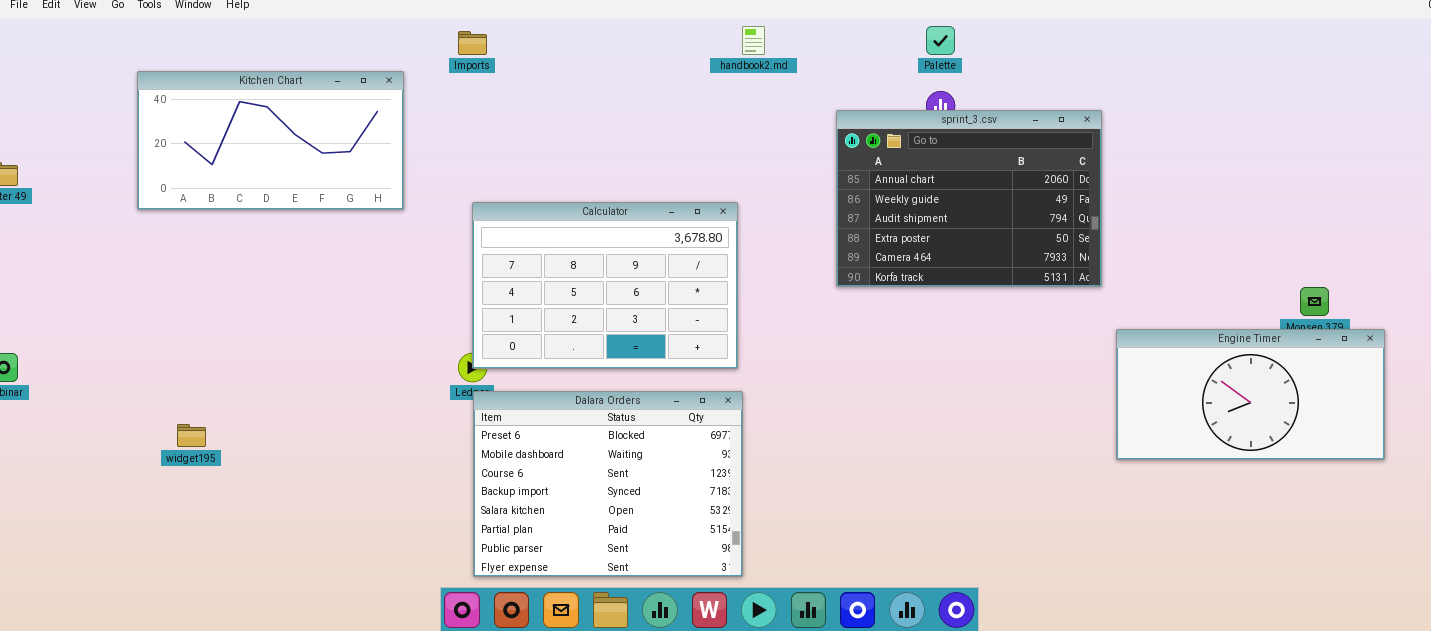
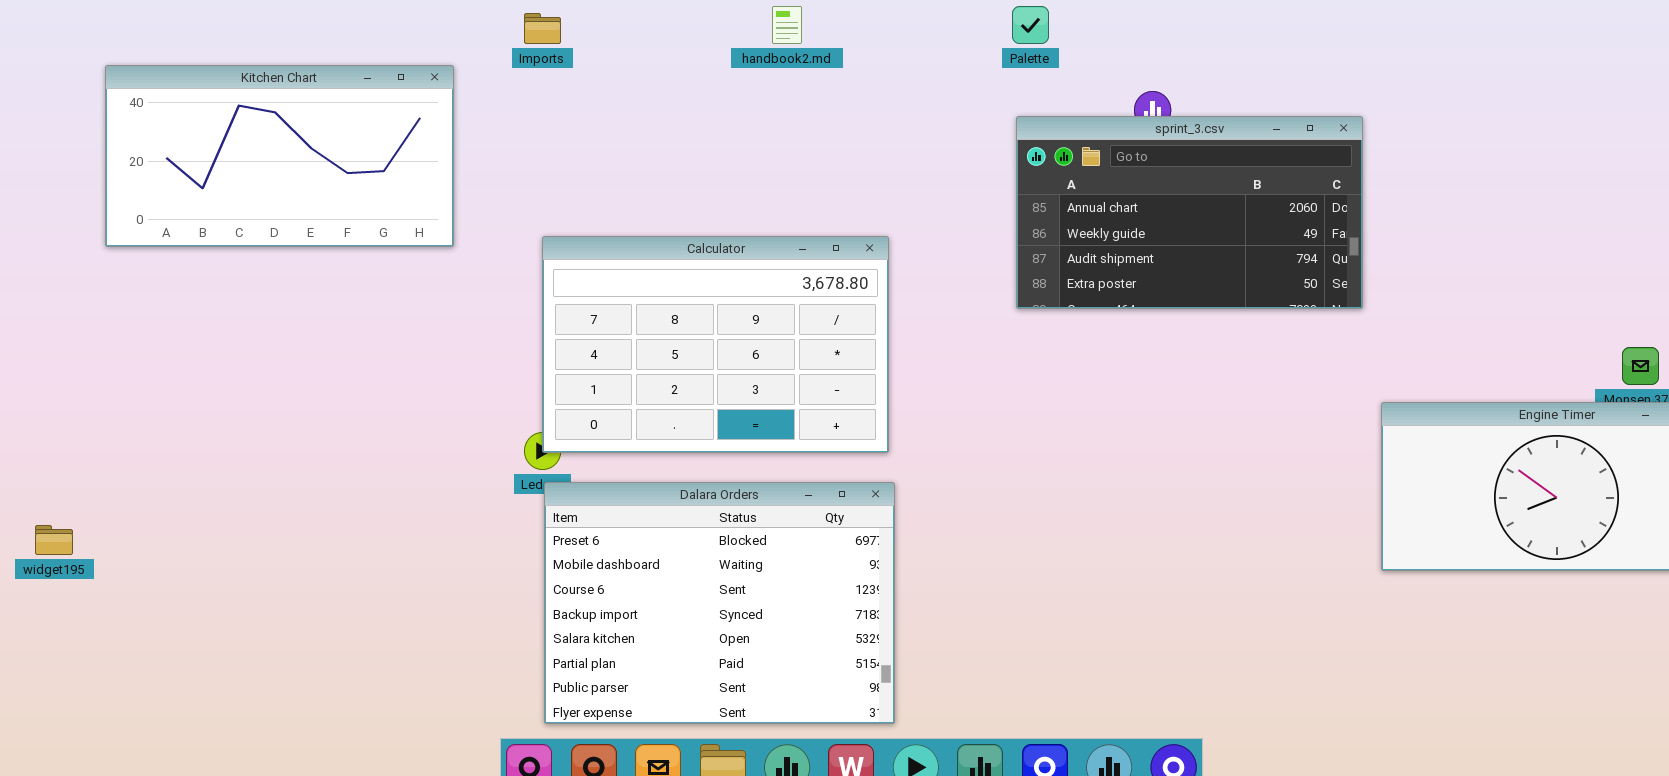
handbook2.md: [742,26,765,55] -> [772,6,802,44], moved
Palette: [926,26,955,55] -> [1012,6,1049,44], moved
sprint_3.csv: [836,110,1102,287] -> [1016,116,1363,309], resized
widget195: [177,424,206,447] -> [35,525,73,555], moved

